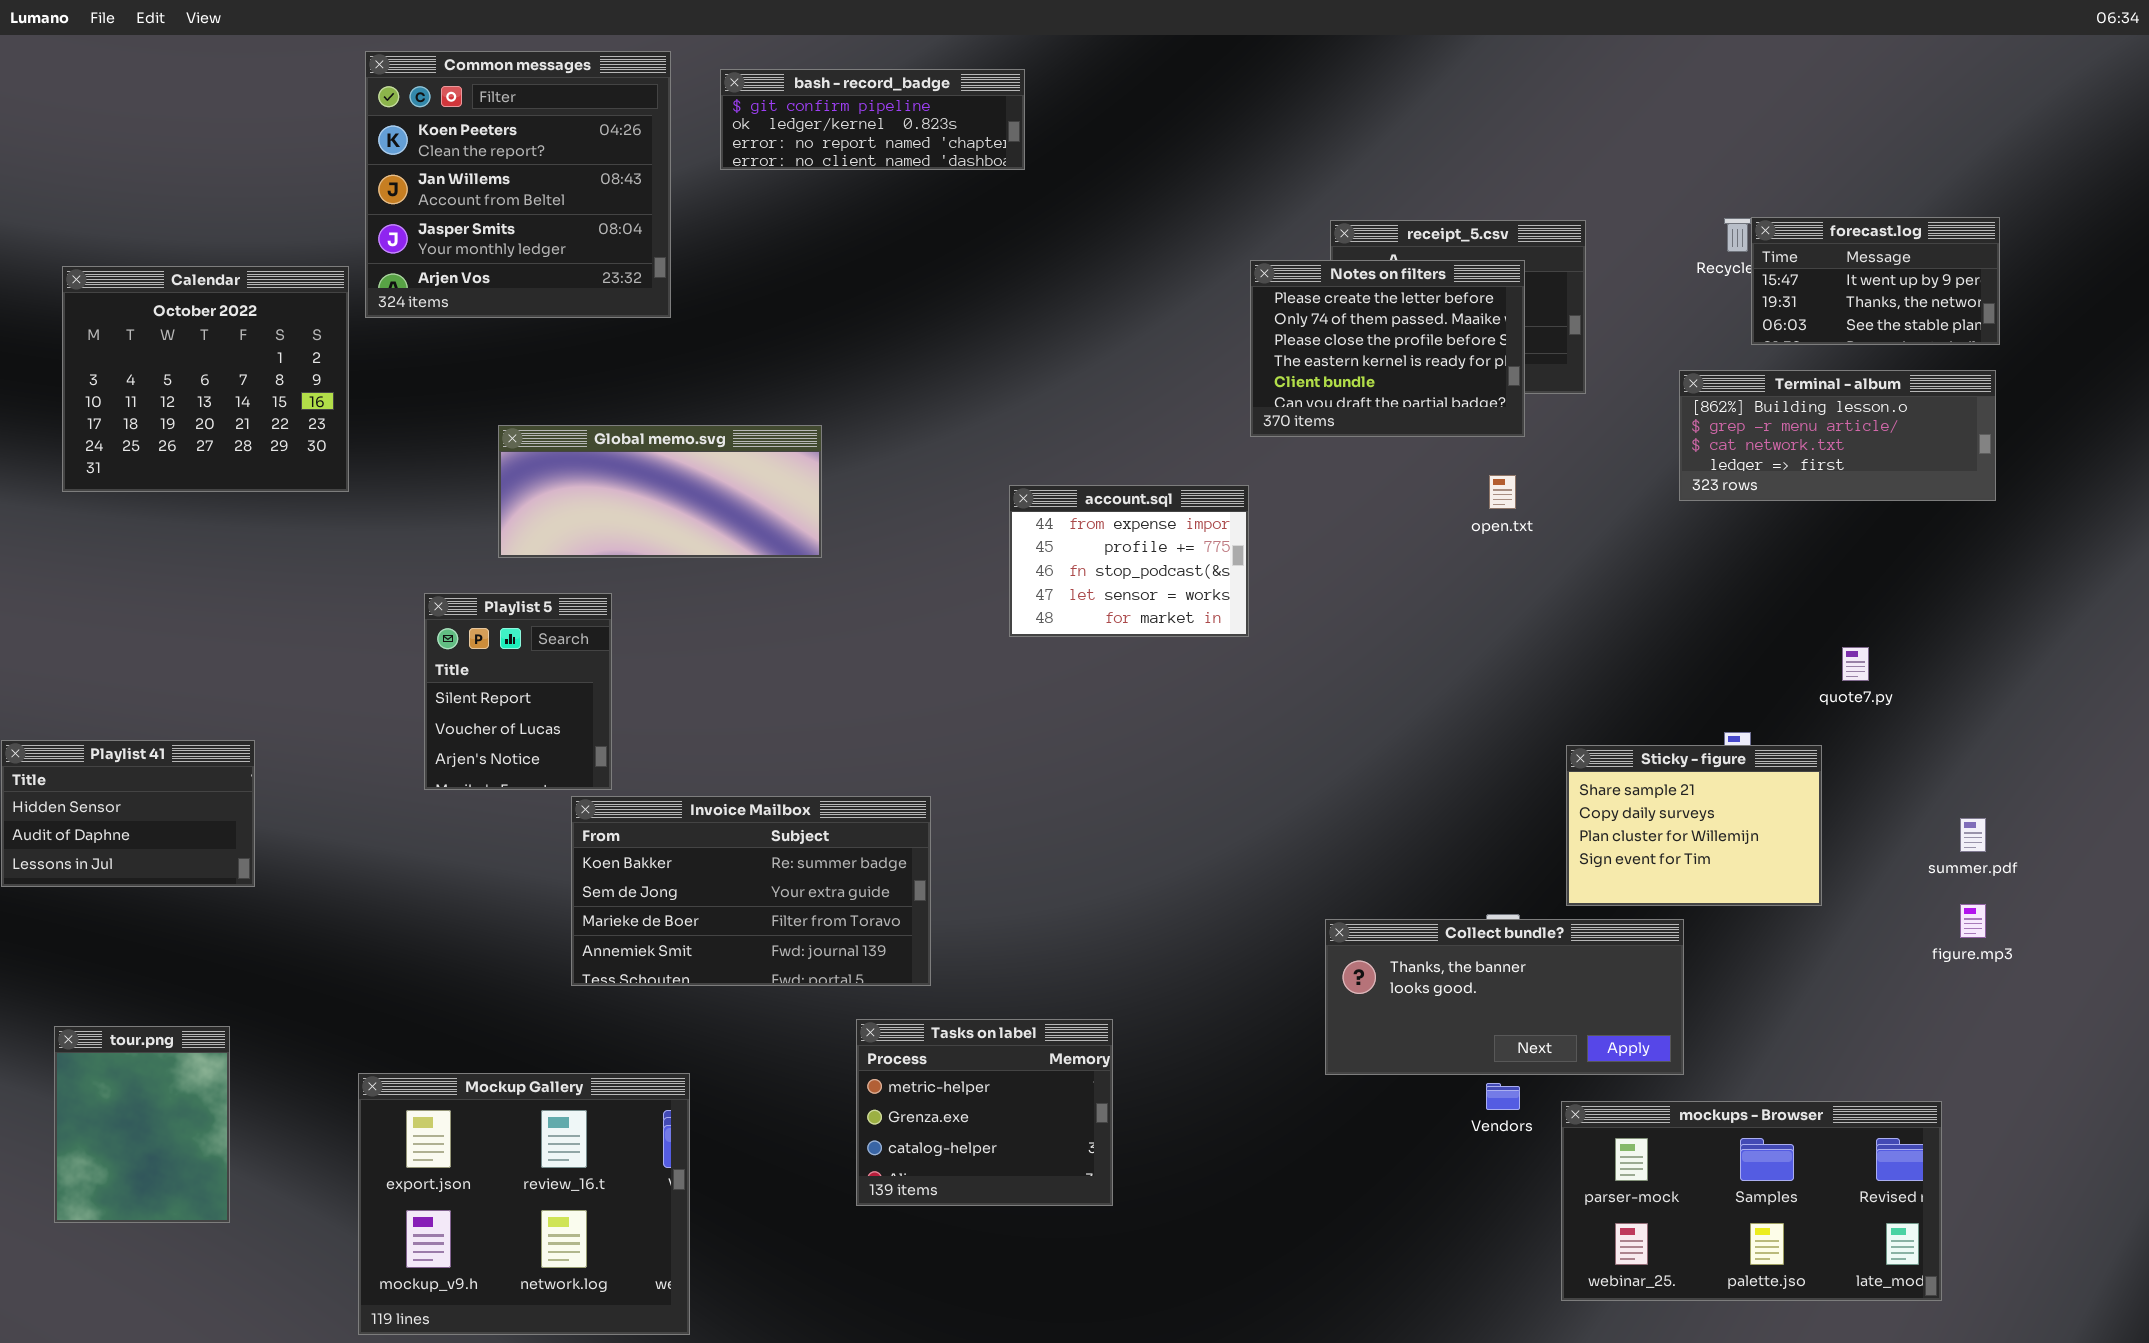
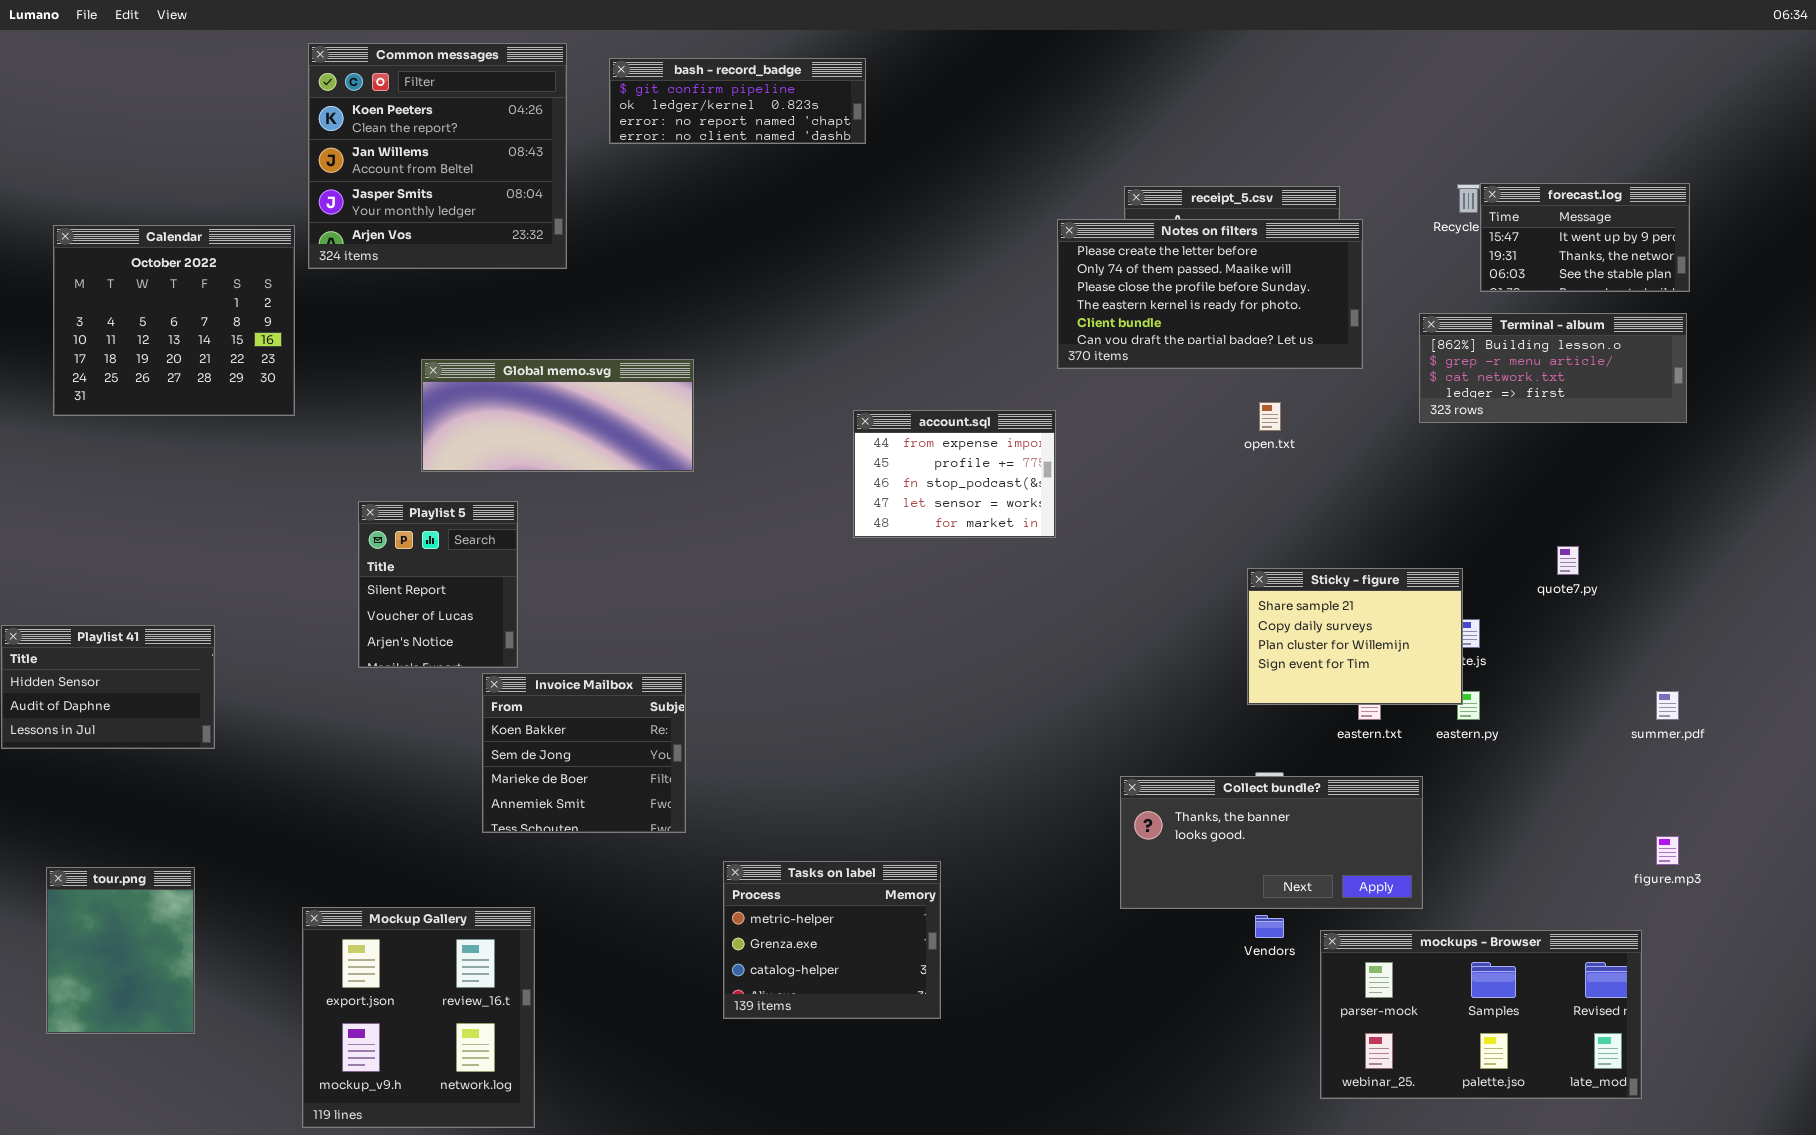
Notes on filters: [1250,260,1525,437] -> [1057,219,1363,369], resized
Sticky - figure: [1566,745,1822,906] -> [1247,568,1463,705], moved
Invoice Mailbox: [571,796,931,986] -> [482,673,686,833], resized
figure.mp3: [1960,904,1986,938] -> [1656,836,1679,865], moved
Mockup Gallery: [358,1073,690,1335] -> [302,907,535,1128], resized

